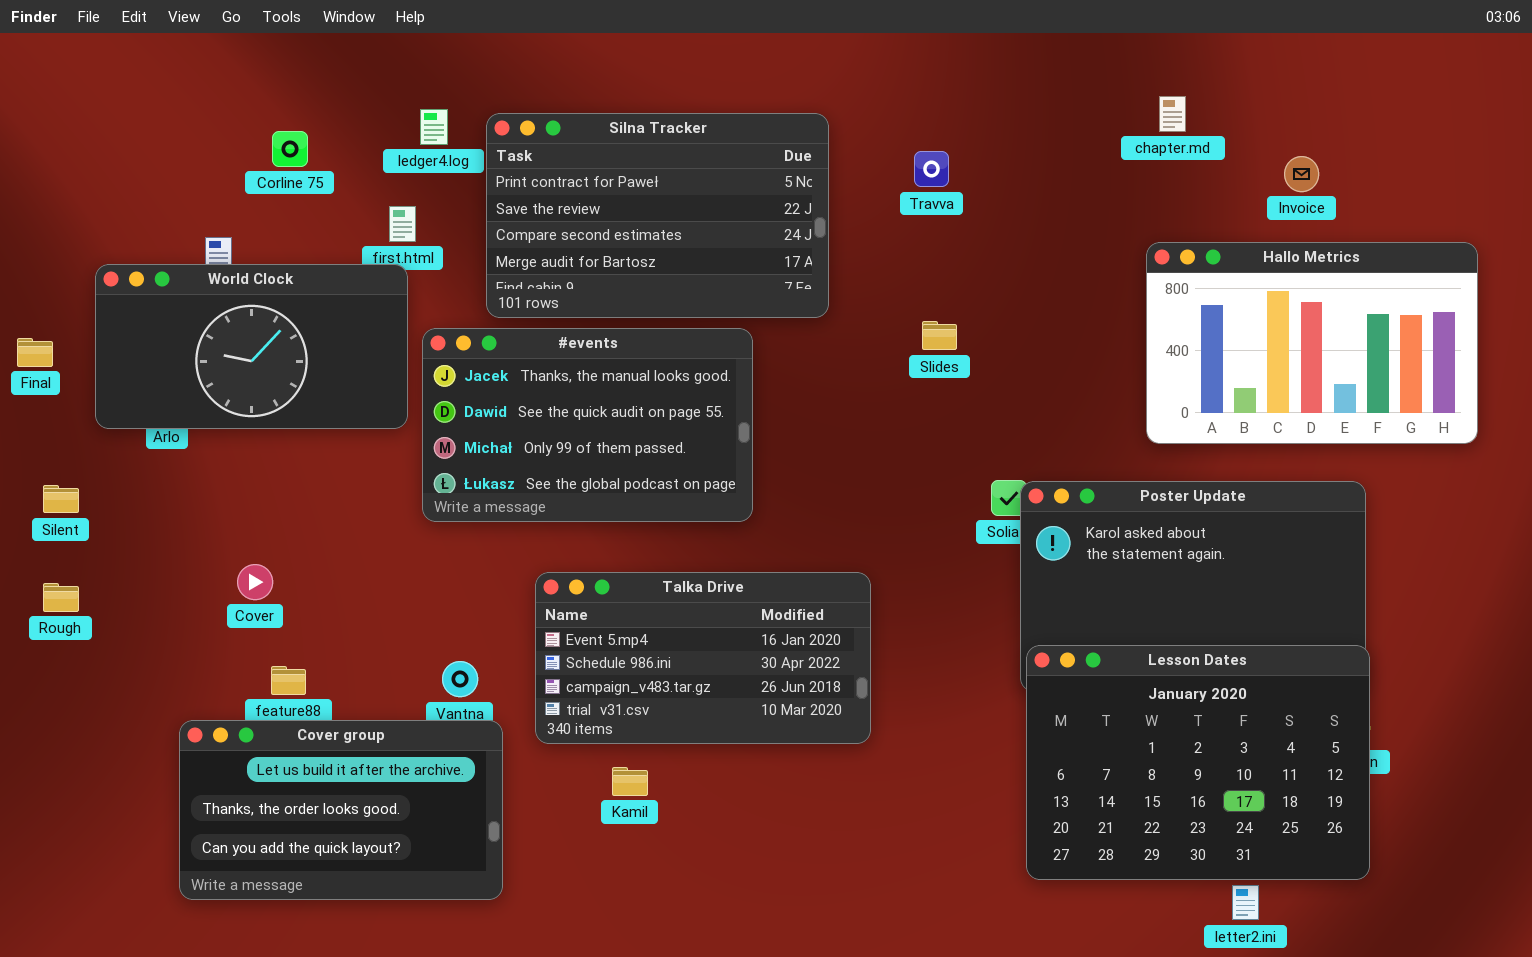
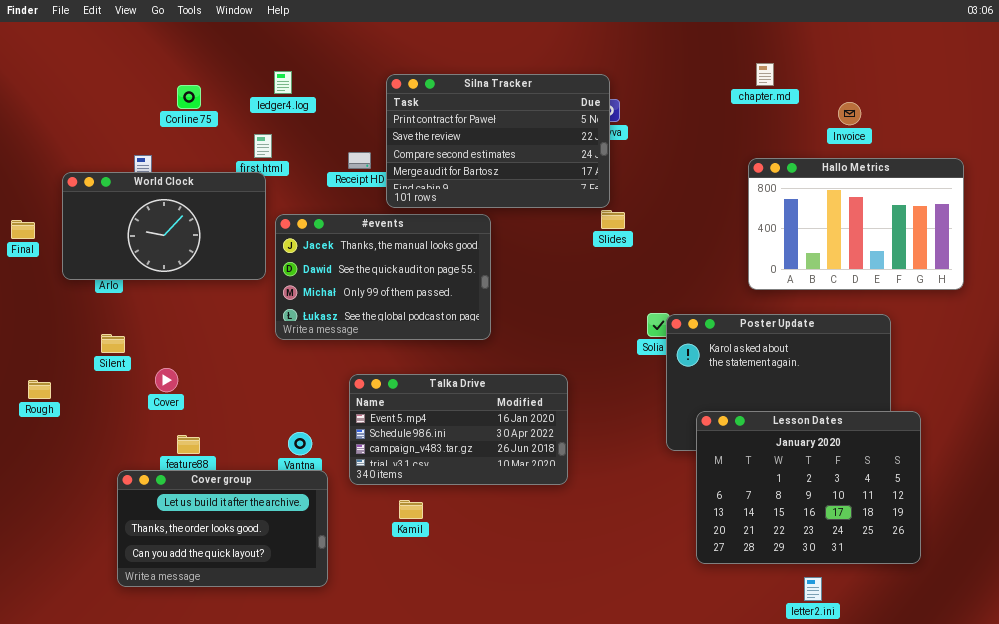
Silna Tracker: [486,113,829,318] -> [386,74,610,208], moved
Silent: [43,485,79,513] -> [101,334,125,353], moved
Lesson Dates: [1026,645,1370,880] -> [696,411,921,564], moved

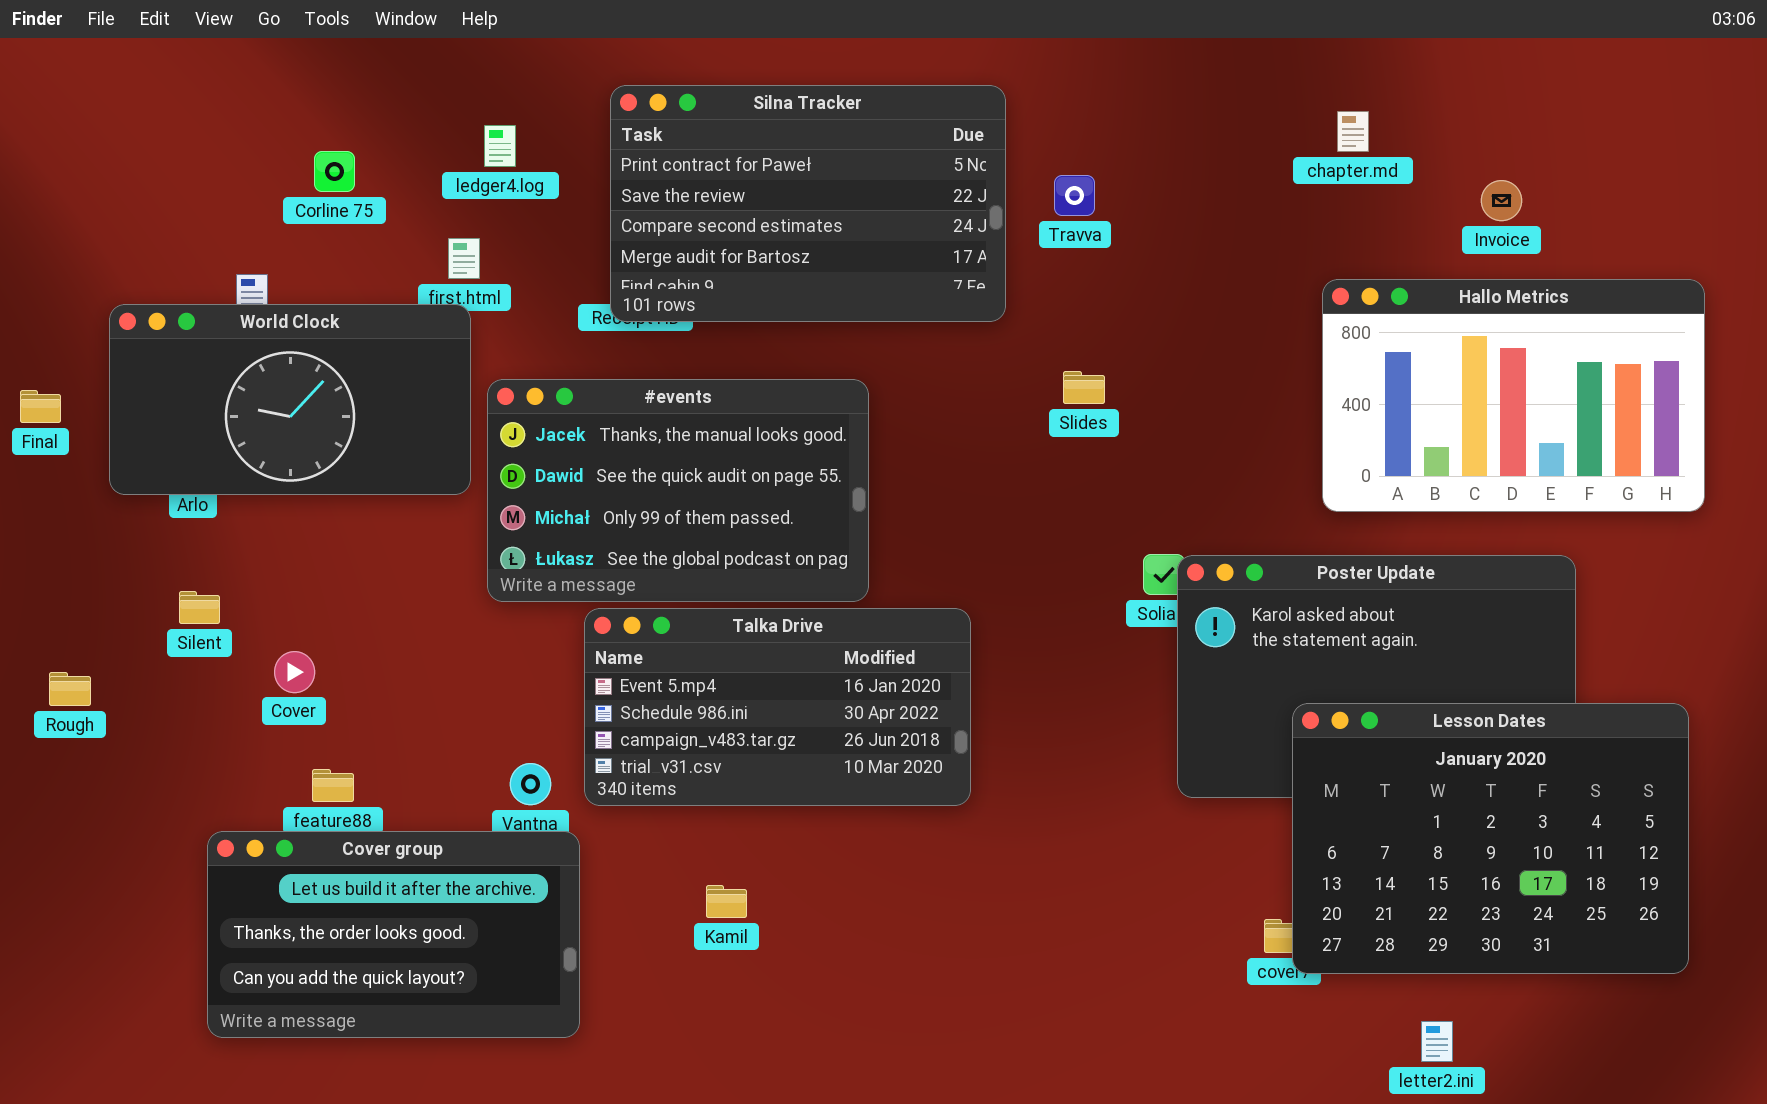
Silna Tracker: [386,74,610,208] -> [610,85,1006,322], moved
Talka Drive: [349,374,568,485] -> [584,608,971,806], moved
Lesson Dates: [696,411,921,564] -> [1292,703,1689,974], moved

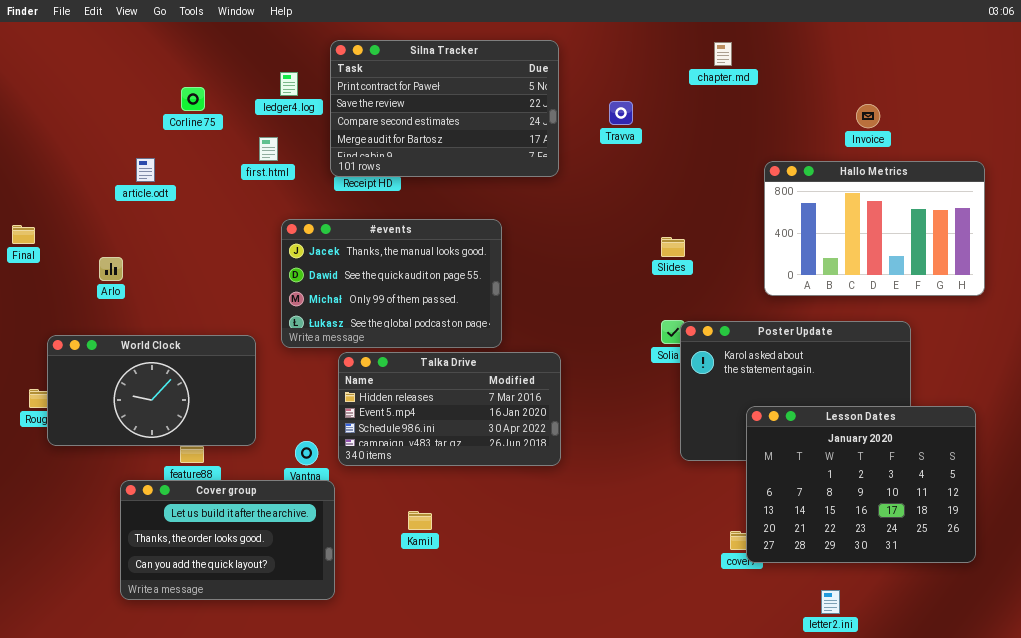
Silna Tracker: [610,85,1006,322] -> [330,40,559,177], moved
chapter.md: [1337,111,1369,152] -> [714,42,732,66], moved
World Clock: [109,304,471,495] -> [47,335,256,446], moved
Slides: [1063,371,1105,404] -> [661,237,685,257], moved
Talka Drive: [584,608,971,806] -> [338,352,561,466], scrolled up 1 row

